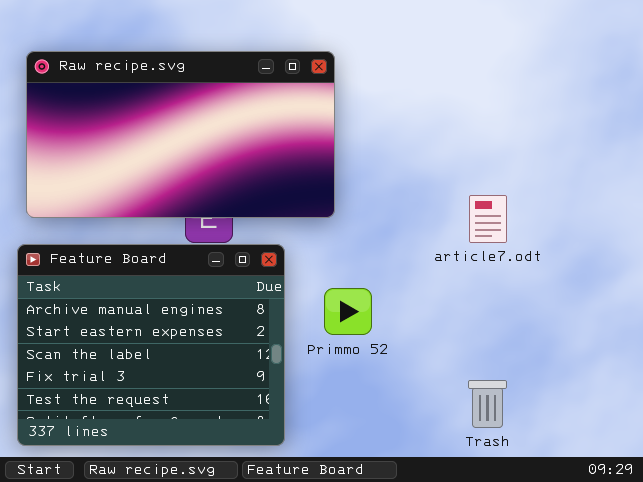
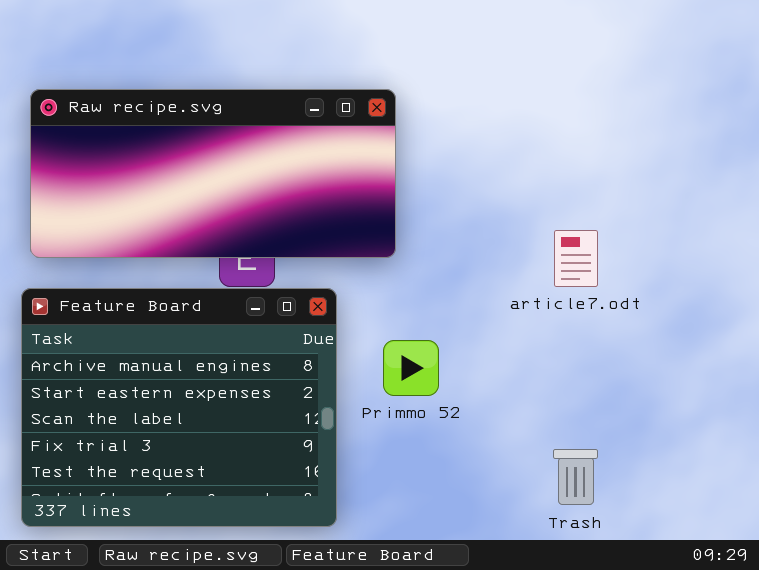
Raw recipe.svg: [26,51,335,218] -> [30,89,396,258], resized

